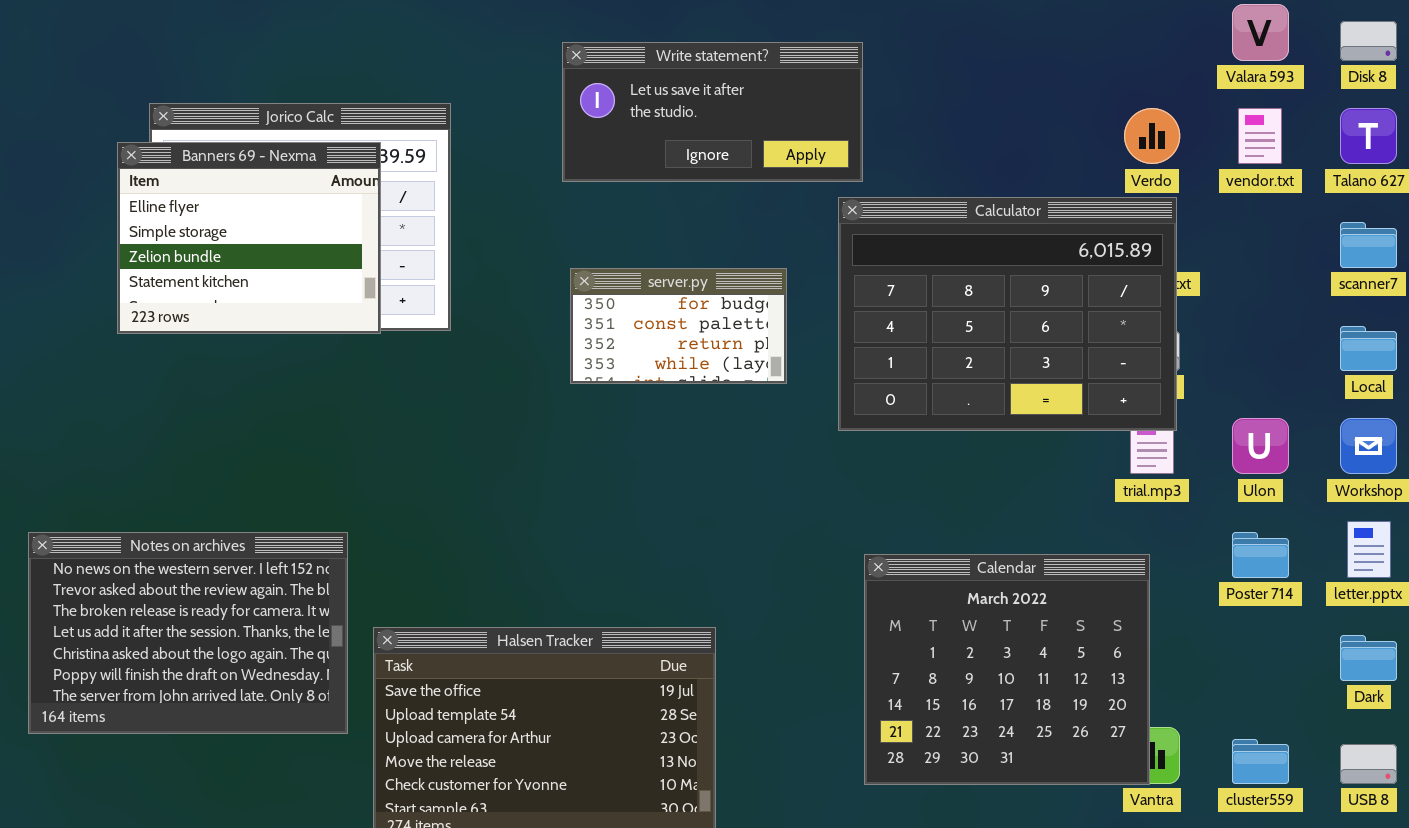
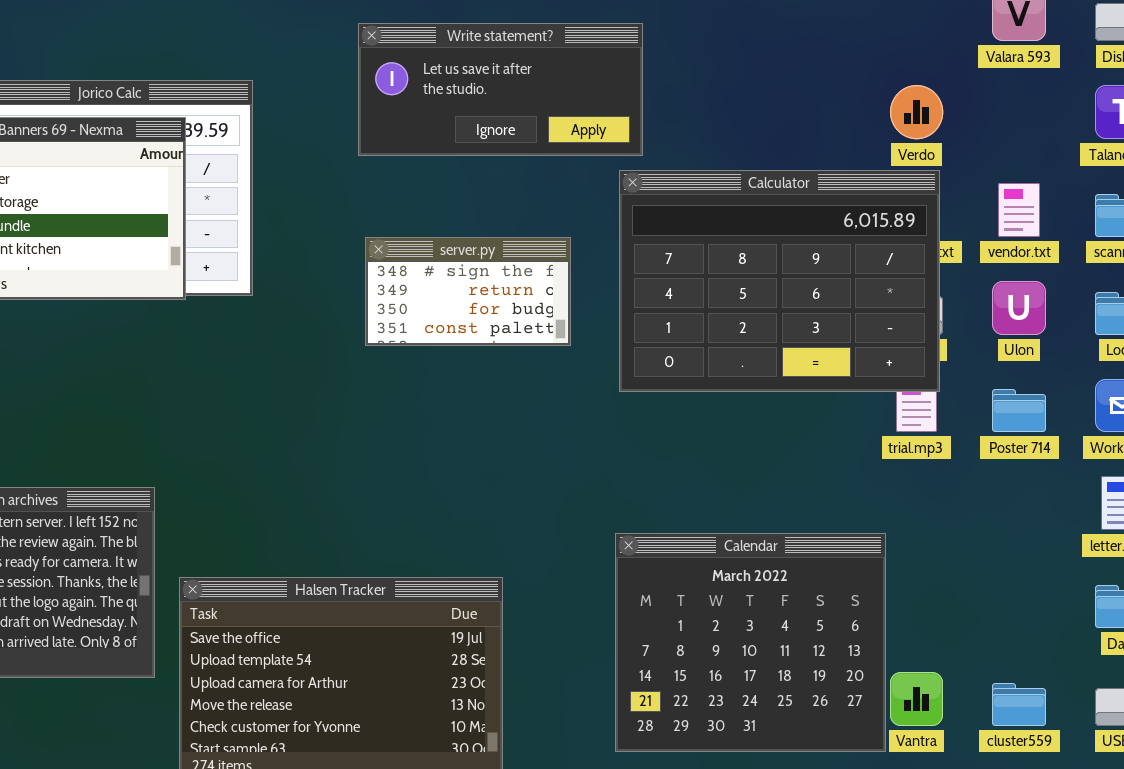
vendor.txt: [1238,108,1282,164] -> [998,183,1040,237], moved
server.py: [570,268,787,384] -> [365,237,571,346], scrolled up 2 rows
Ulon: [1232,418,1289,474] -> [992,281,1046,335], moved
Poster 714: [1232,532,1289,578] -> [992,389,1046,432], moved
Calendar: [864,554,1150,785] -> [615,533,886,752], moved

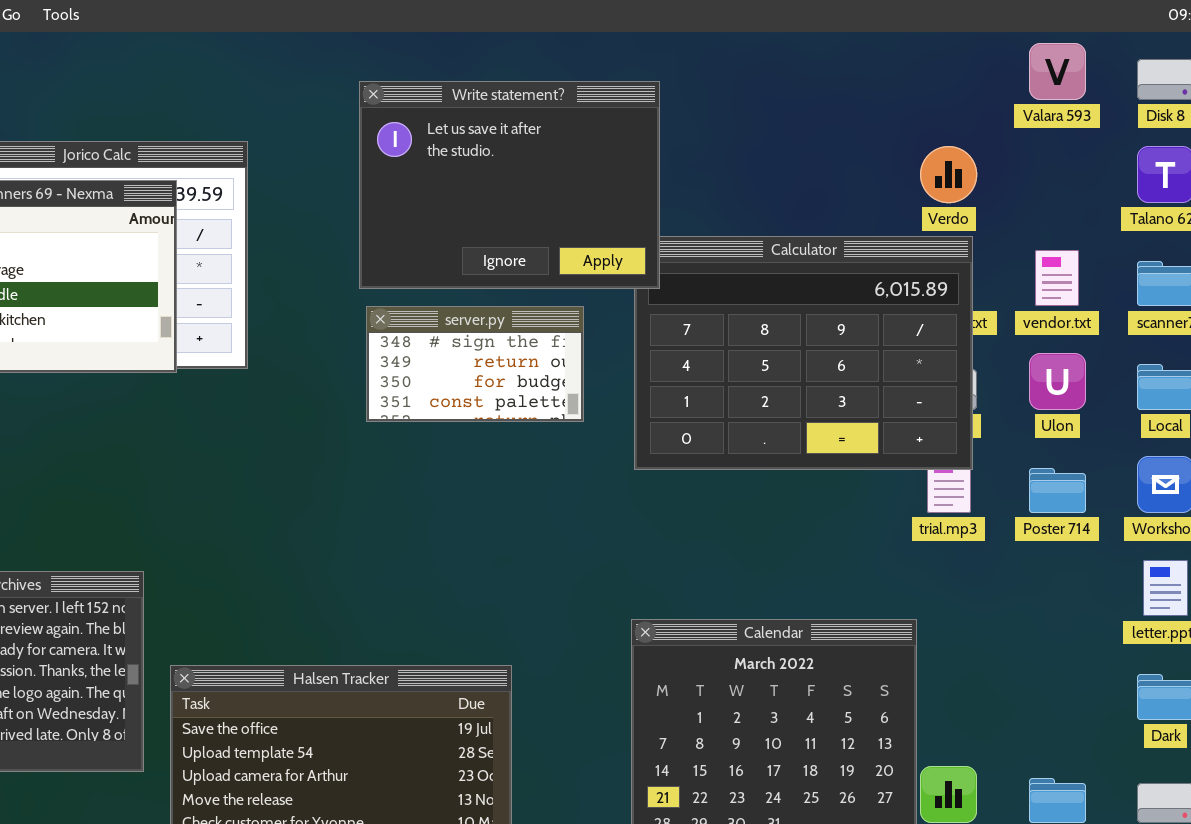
Write statement?: [358,23,643,156] -> [359,81,660,289], resized

